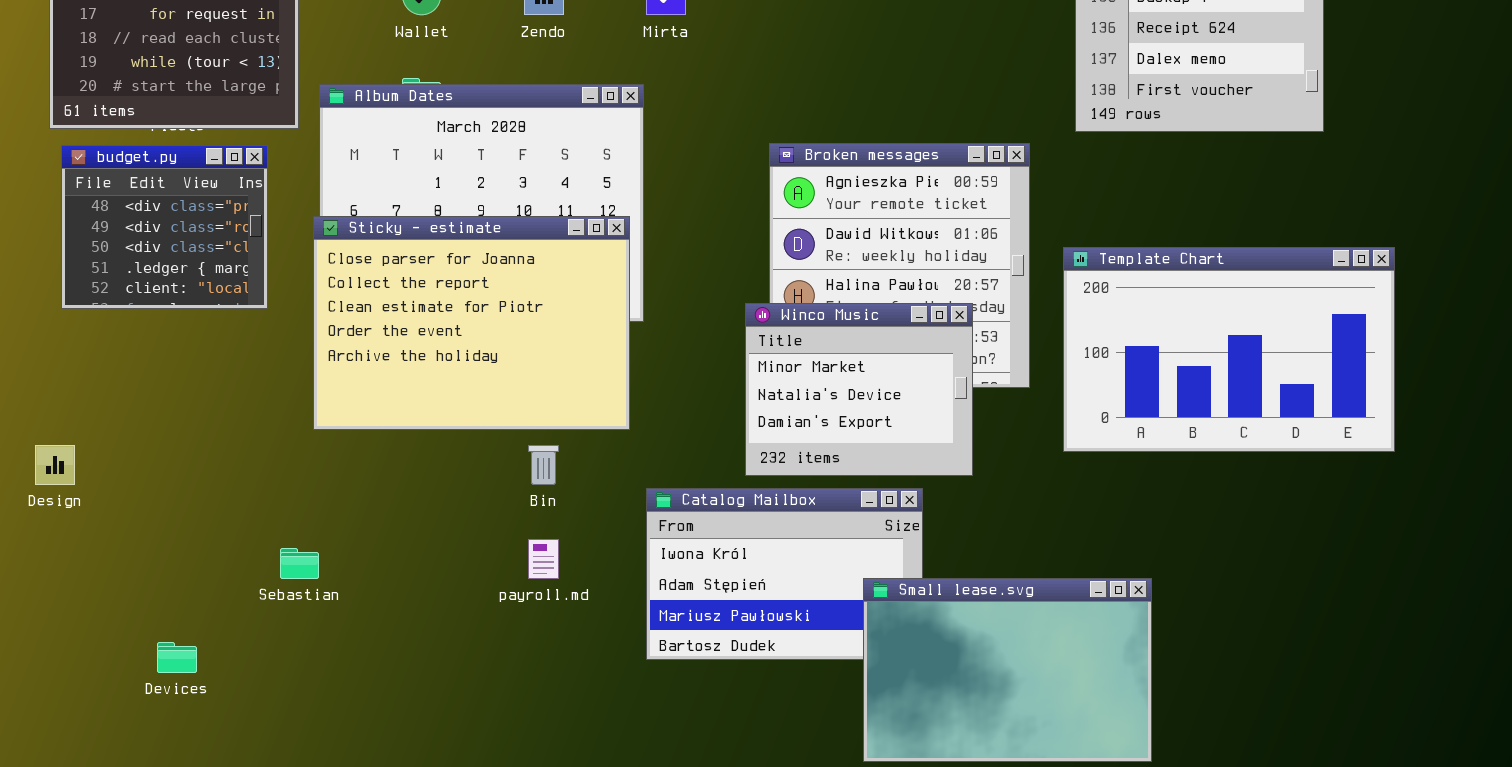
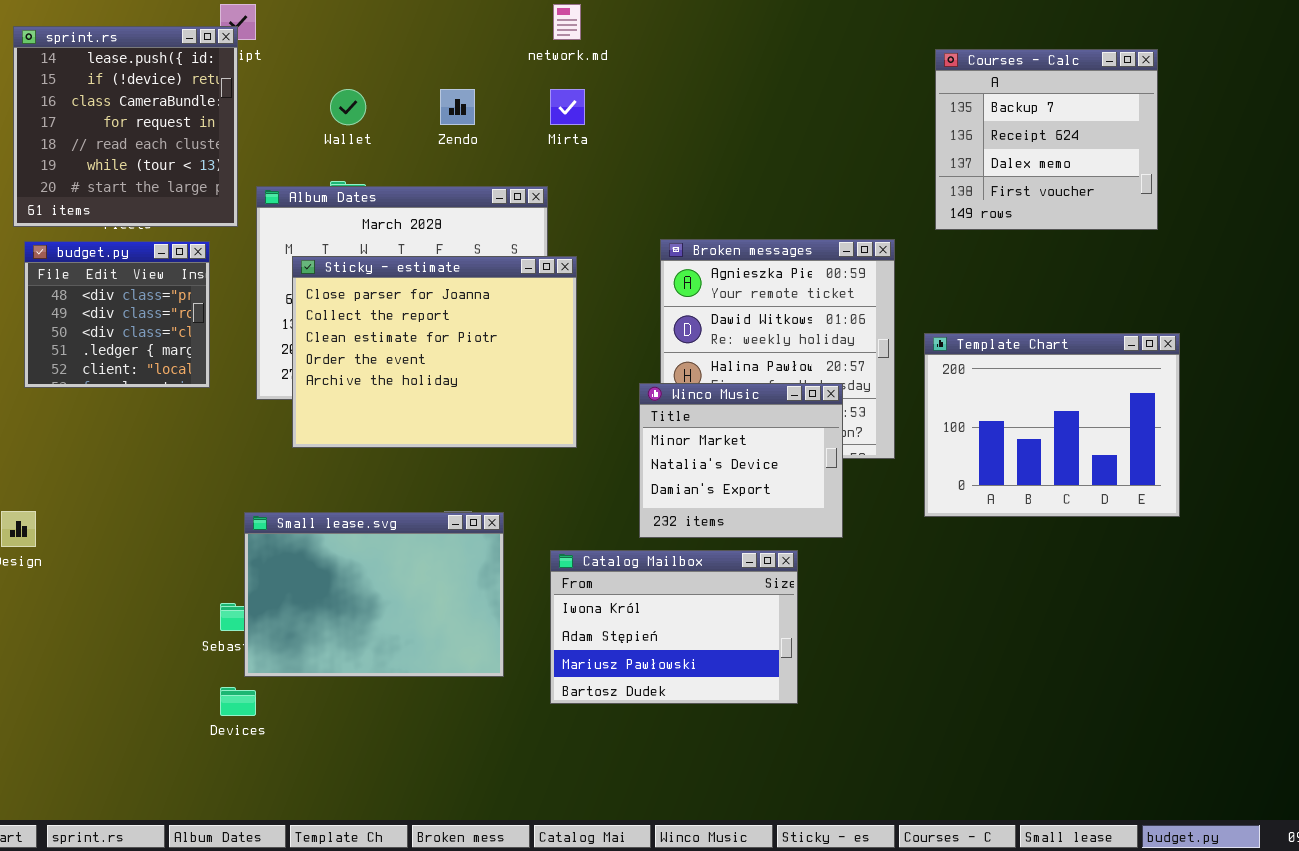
Sticky - estimate: [313,216,630,430] -> [292,256,577,448], moved
Template Chart: [1063,247,1395,452] -> [924,333,1180,517], resized
Small lease.svg: [863,578,1152,762] -> [244,512,504,677], moved
Devices: [157,642,197,673] -> [220,687,256,716], moved

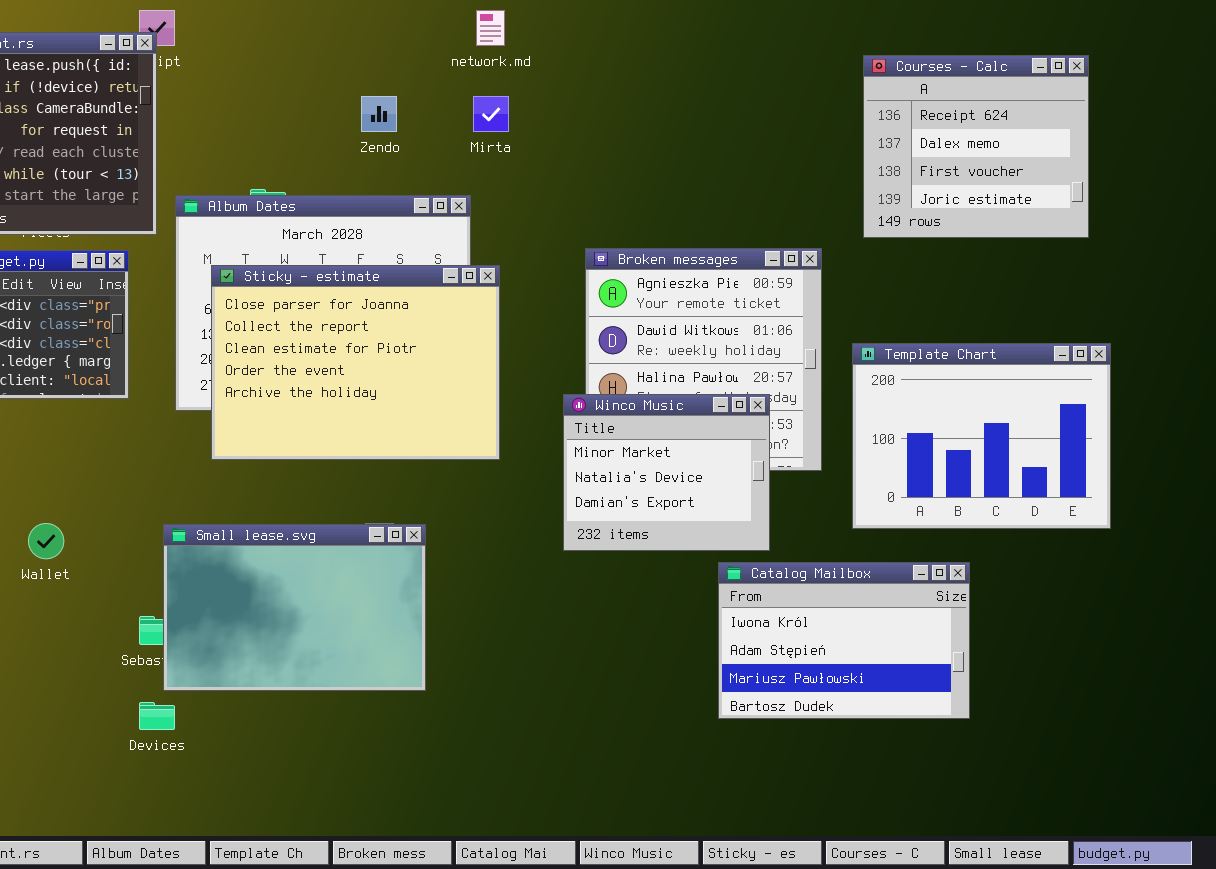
Courses - Calc: [935,49,1158,230] -> [863,55,1089,238], scrolled down 1 row
Wallet: [330,89,366,125] -> [28,523,64,559], moved
Catalog Mailbox: [550,550,798,704] -> [718,562,970,719], moved

